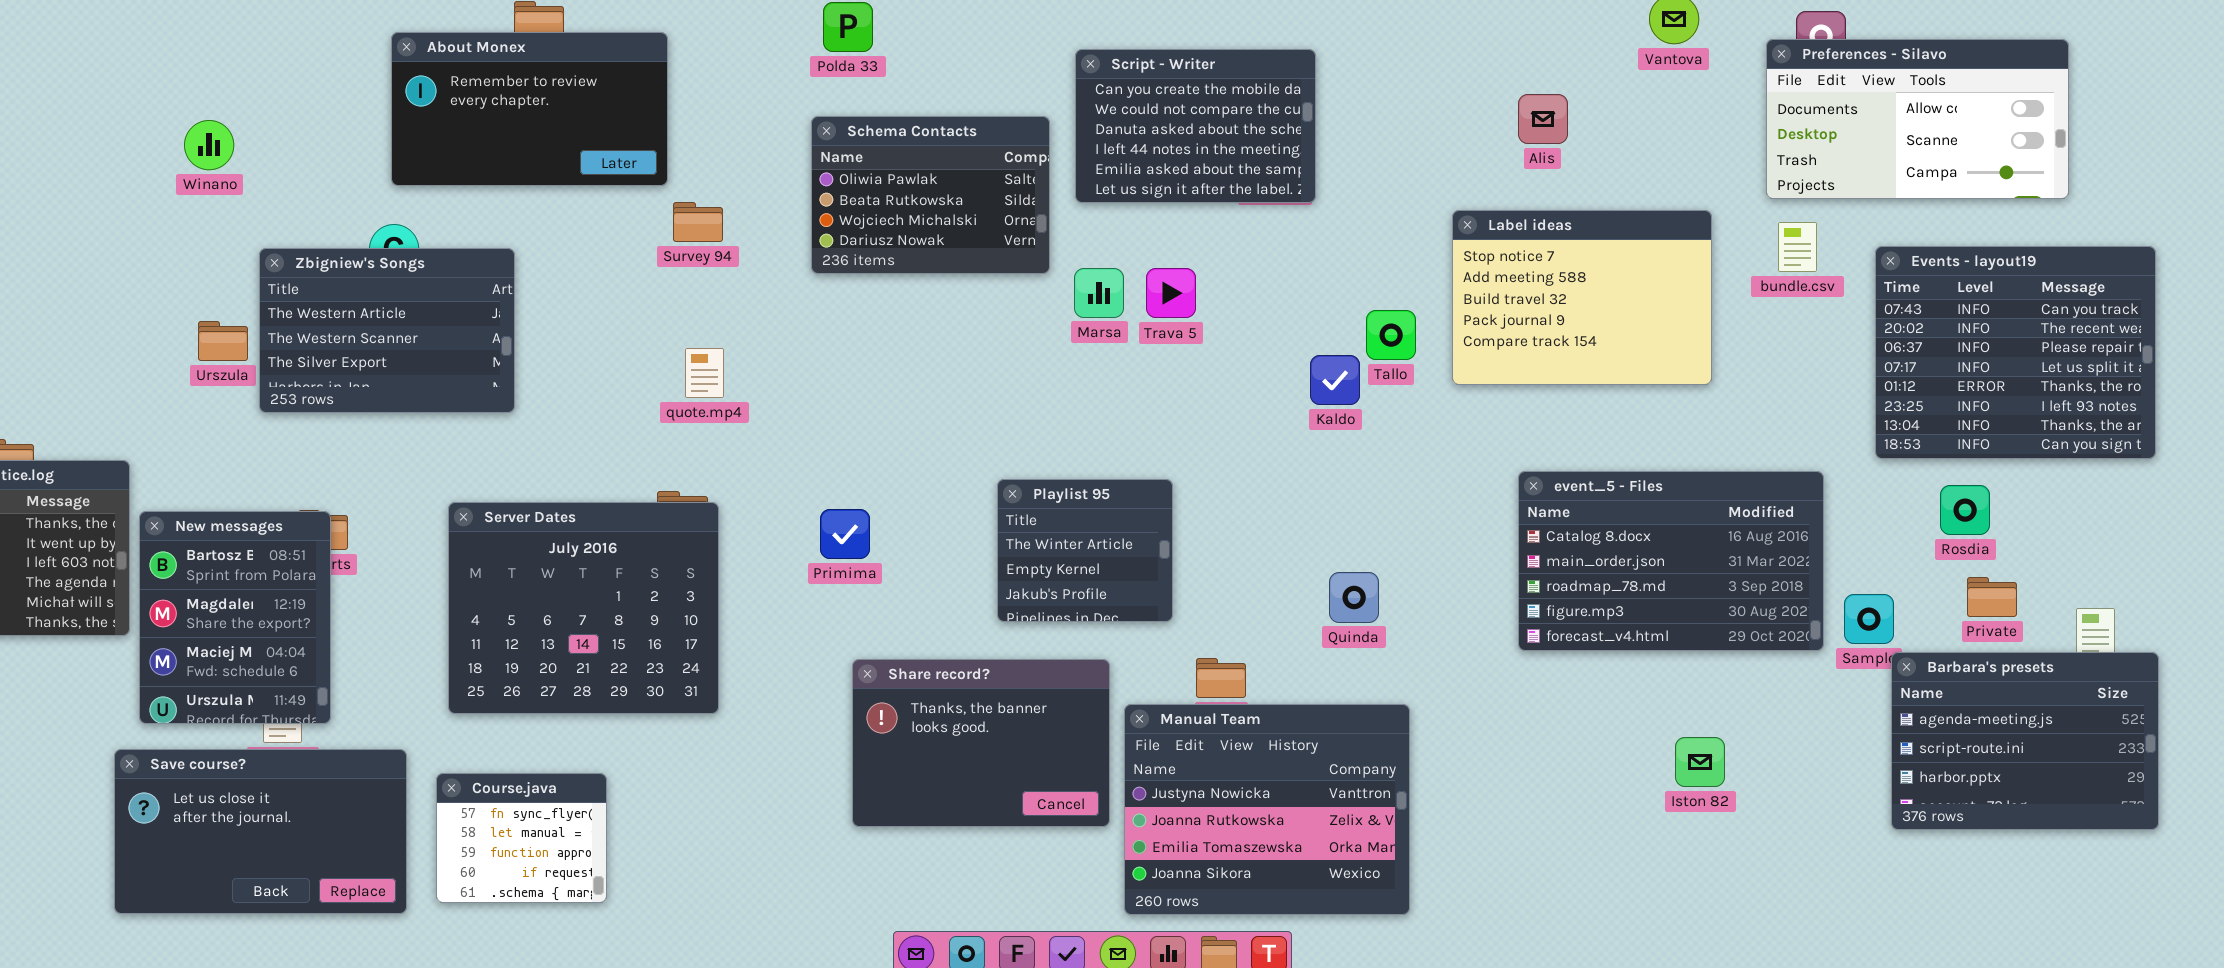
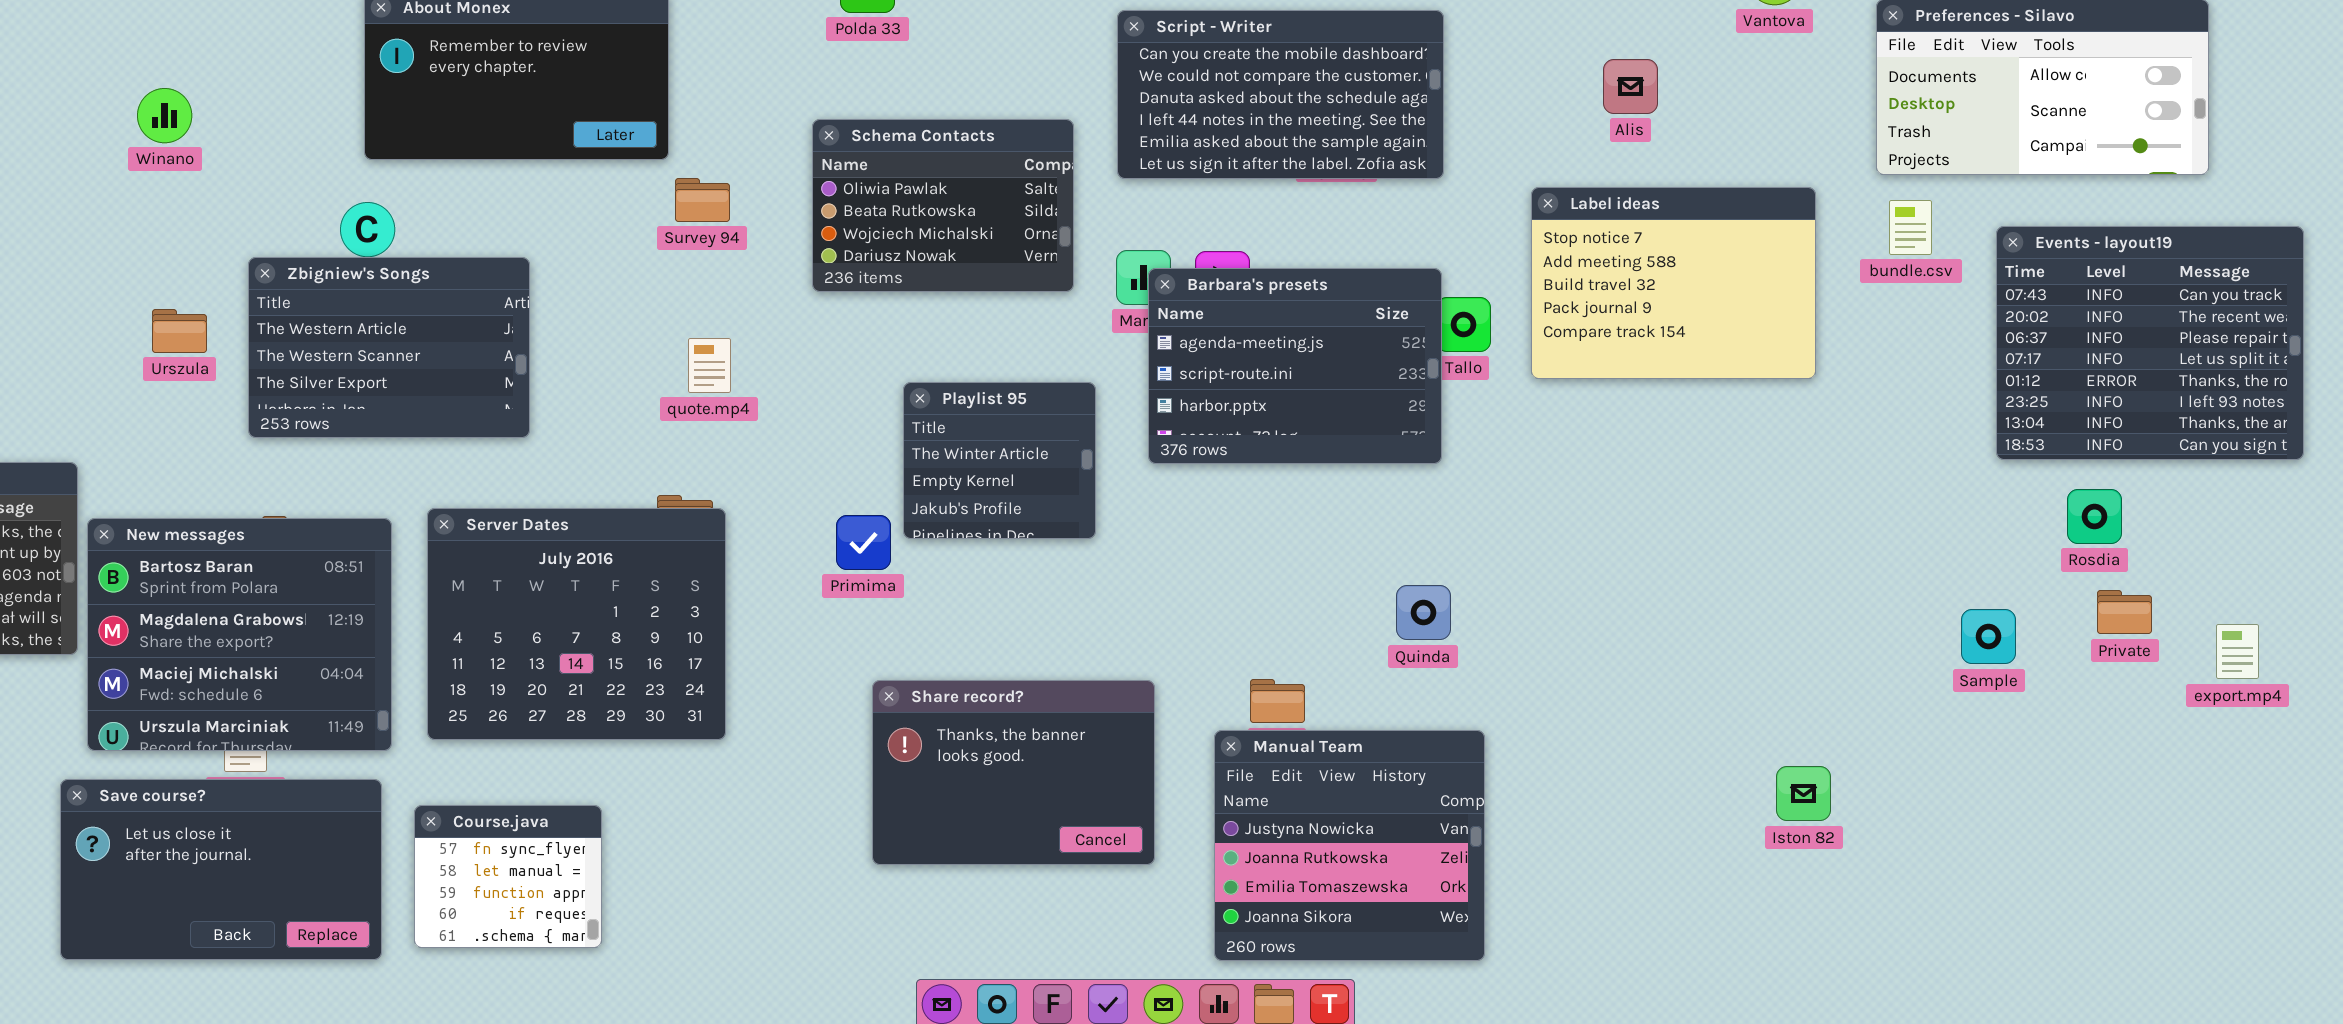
Script - Writer: [1075,49,1316,203] -> [1117,10,1444,179], resized
Schema Contacts: [811,116,1050,274] -> [812,119,1074,292], moved
Zbigniew's Songs: [259,248,515,413] -> [248,257,530,438], moved
event_5 - Files: [1518,471,1824,651] -> none, closed
Playlist 95: [997,479,1173,622] -> [903,382,1096,539], moved
New messages: [139,511,331,724] -> [87,518,392,751], resized
Barbara's presets: [1891,652,2159,830] -> [1148,268,1442,464], moved
Manual Team: [1124,704,1410,915] -> [1214,730,1485,961], resized

